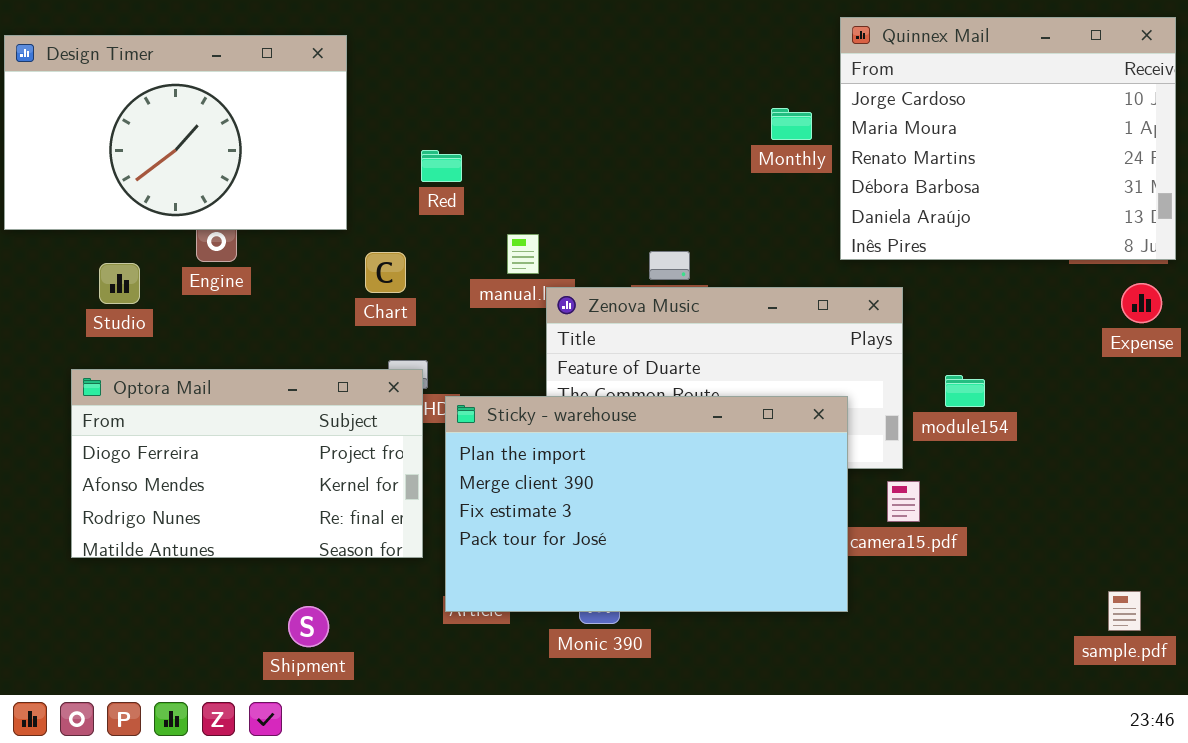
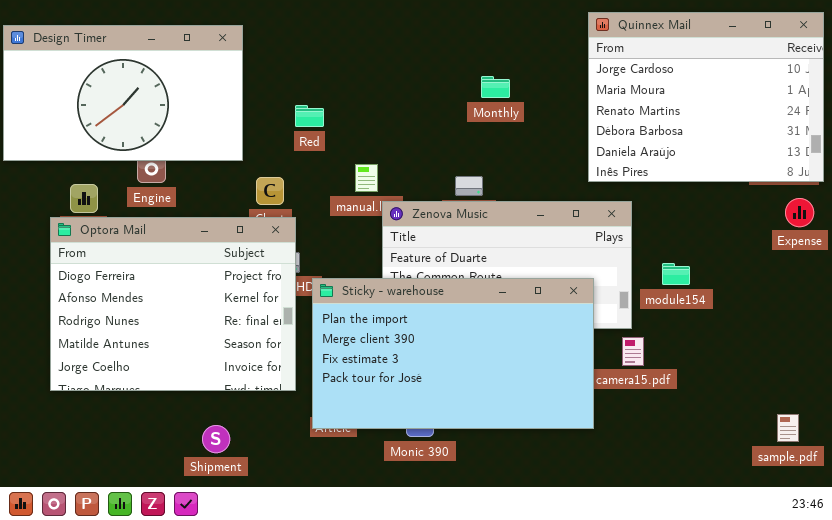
Monthly: [771,108,812,140] -> [481,76,510,98], moved
Optora Mail: [71,369,423,558] -> [50,217,296,391], resized

